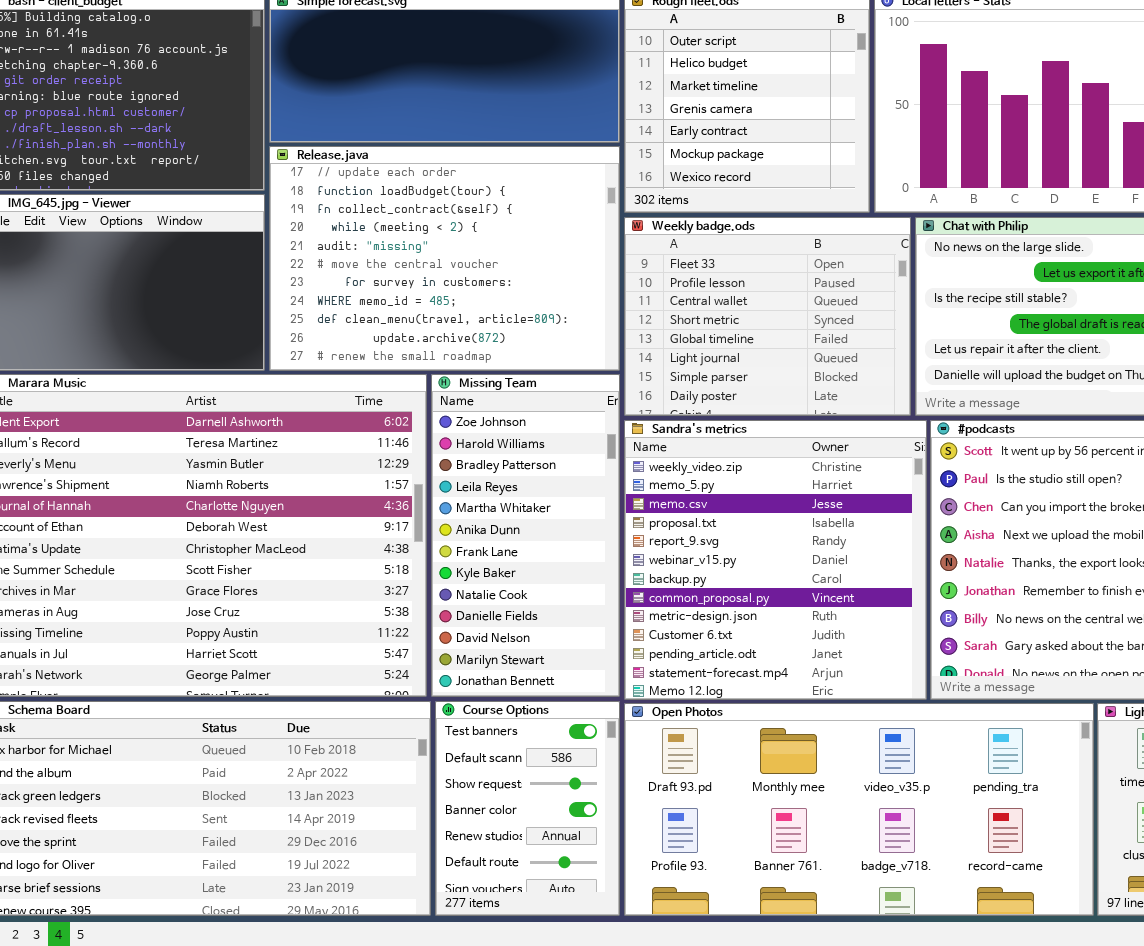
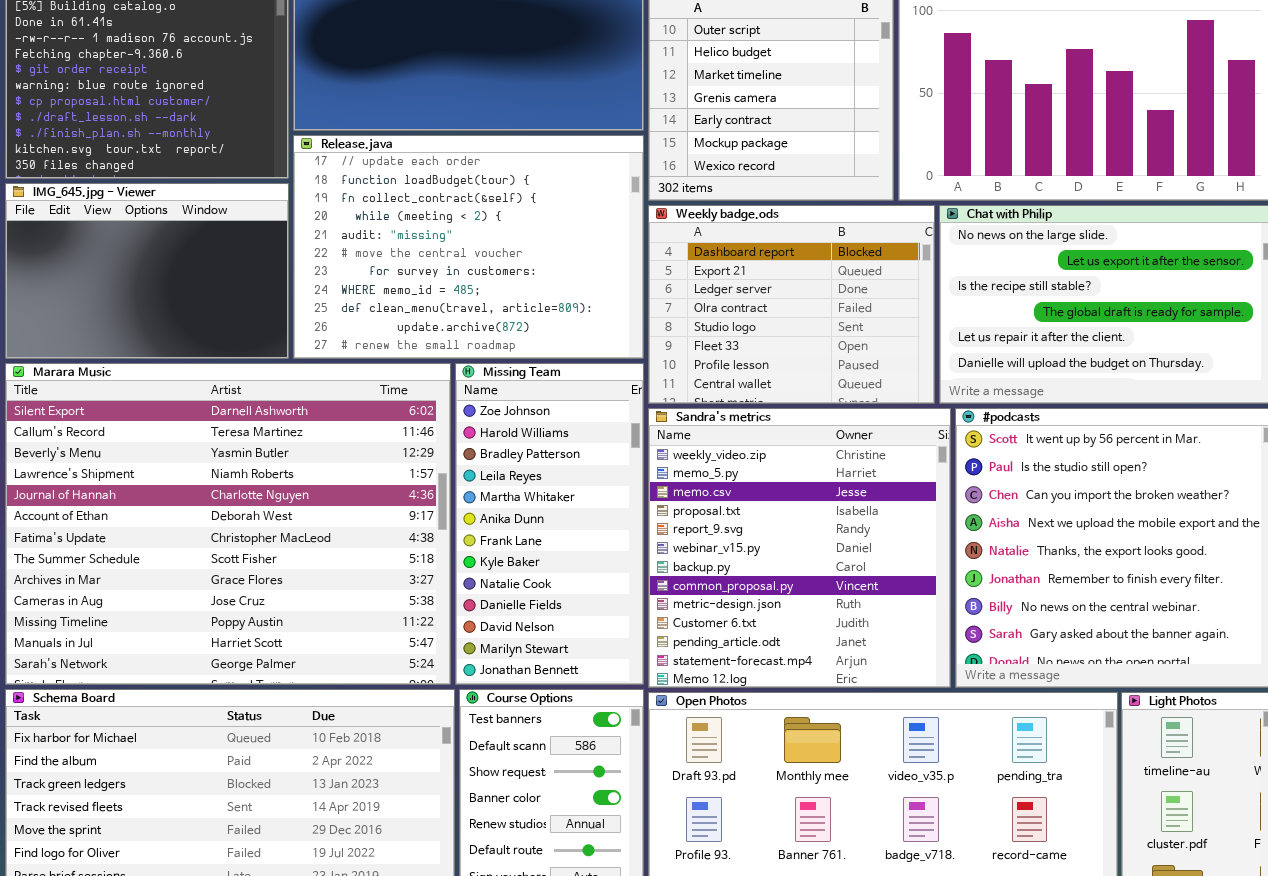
Weekly badge.ods: [624,217,911,416] -> [648,205,935,404], scrolled up 5 rows

